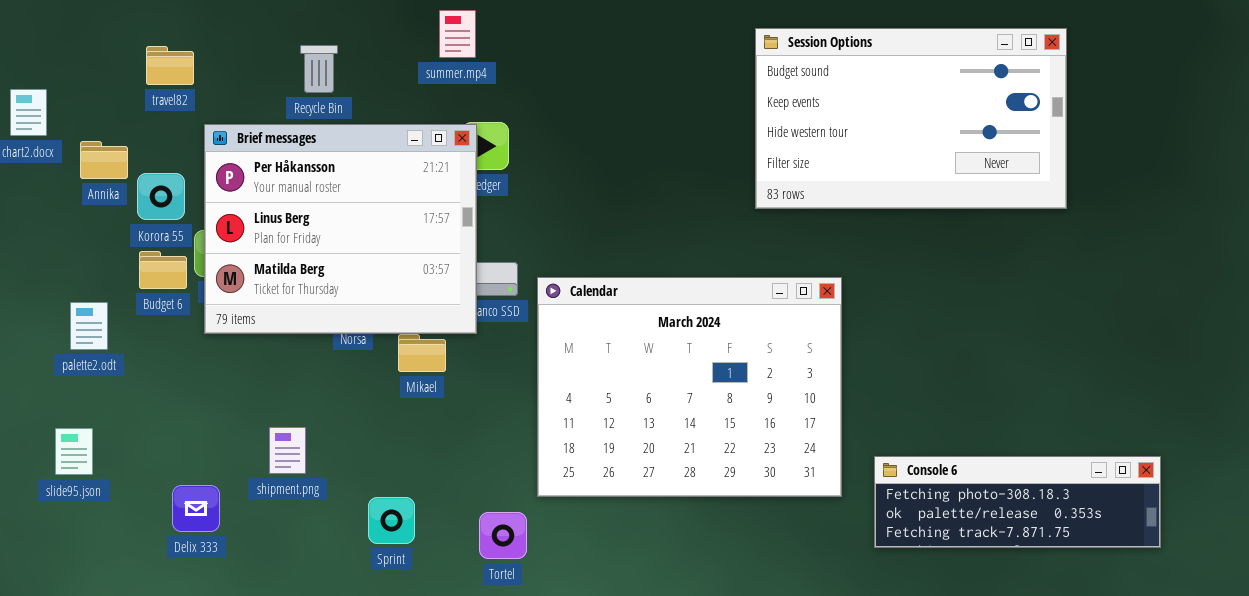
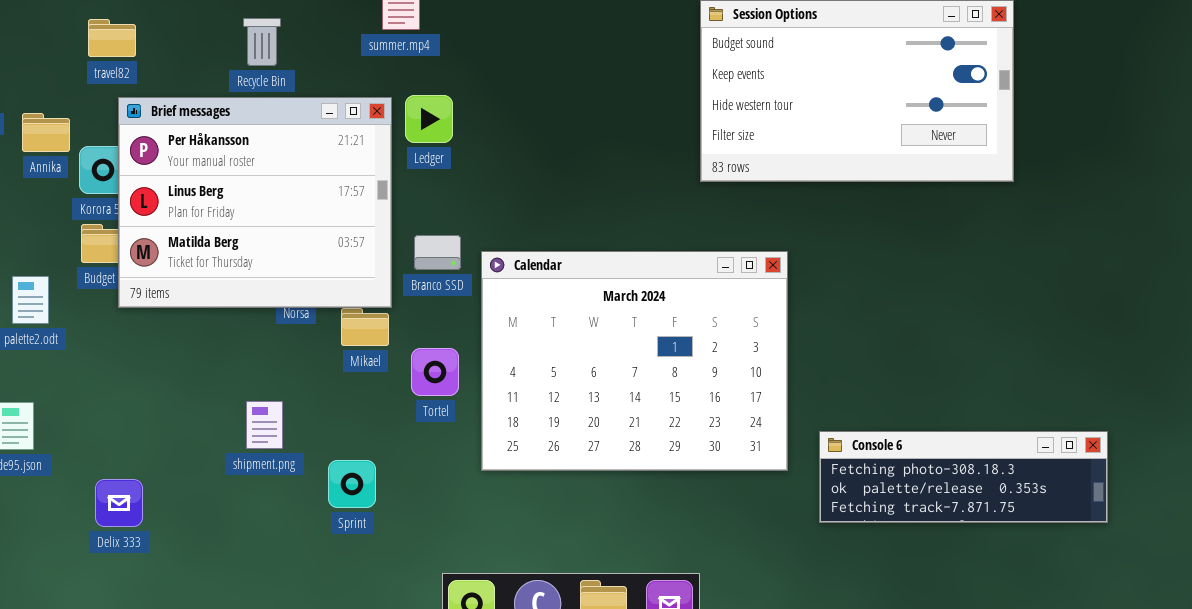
Brief messages: [204,124,477,334] -> [118,97,392,308], moved
shipment.png: [269,427,306,474] -> [246,401,283,449], moved
Delix 333: [172,485,220,532] -> [95,479,143,527], moved
Sprint: [368,497,415,544] -> [328,460,376,508], moved
Tortel: [479,512,527,559] -> [411,348,459,396], moved

